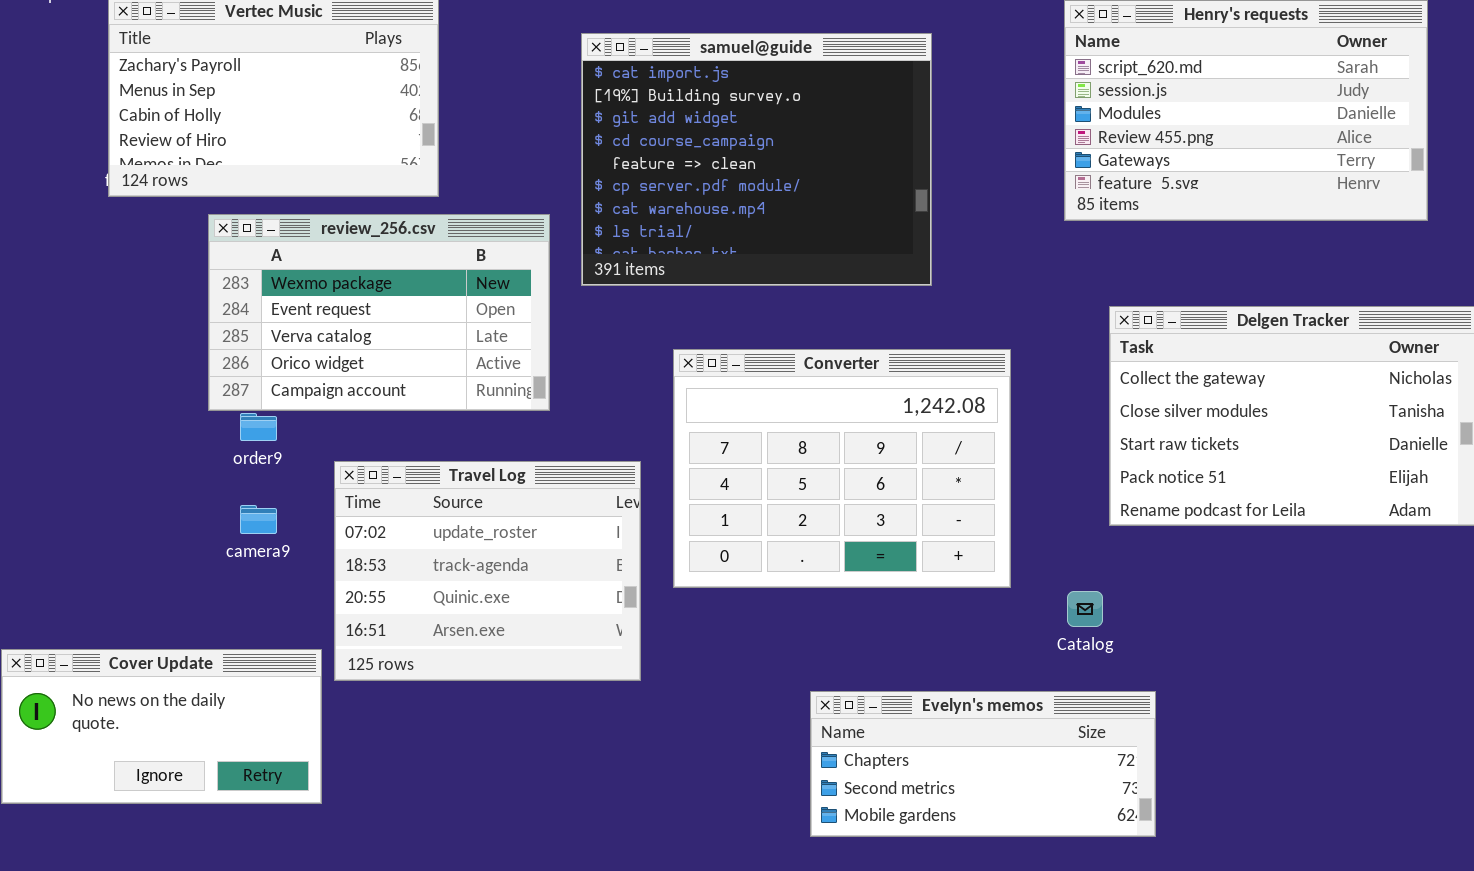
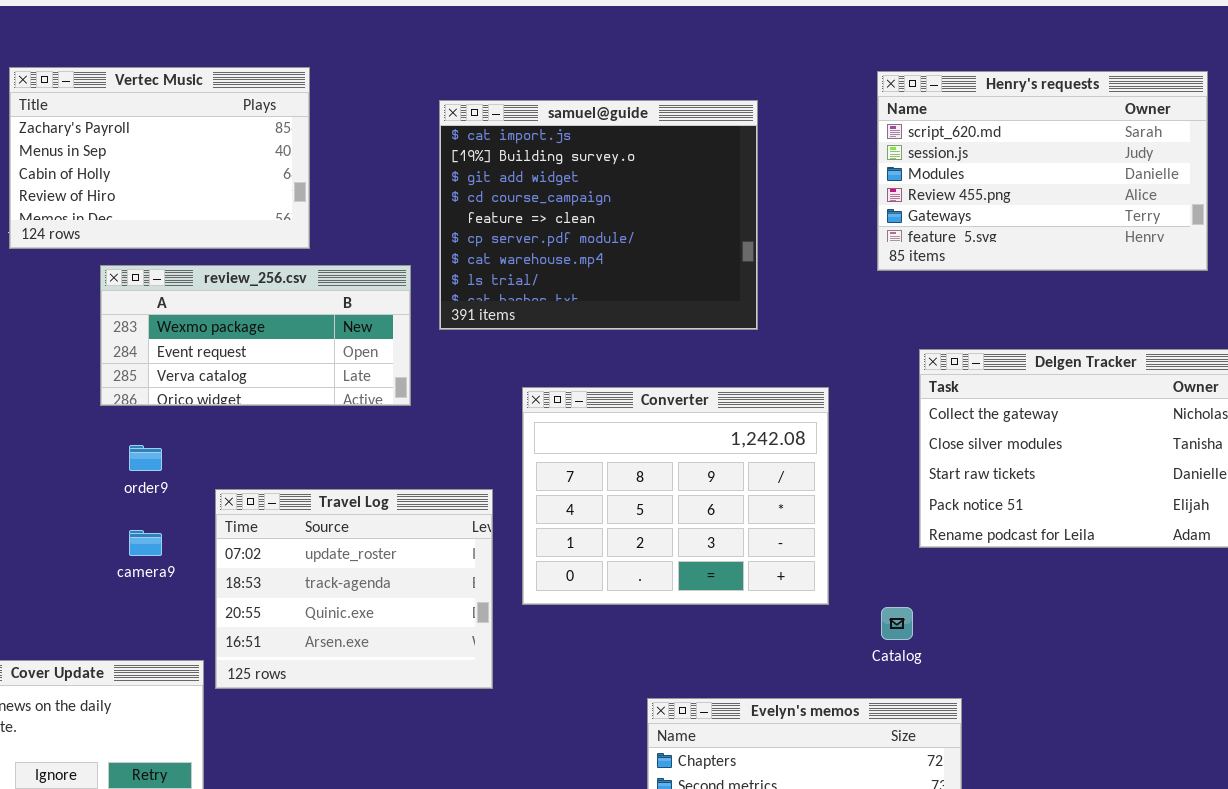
review_256.csv: [208,214,550,411] -> [100,265,411,406], resized

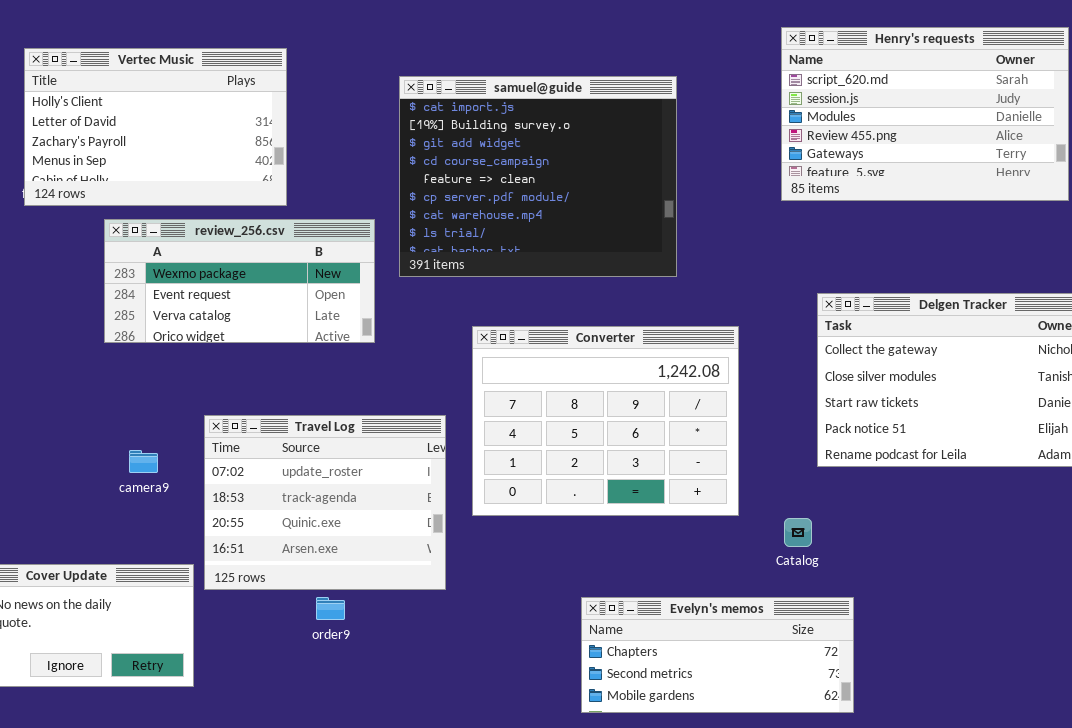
Vertec Music: [9,67,310,249] -> [24,48,287,206], scrolled up 2 rows
Henry's requests: [877,71,1208,271] -> [781,27,1069,201], moved
order9: [129,445,162,471] -> [316,597,345,620], moved

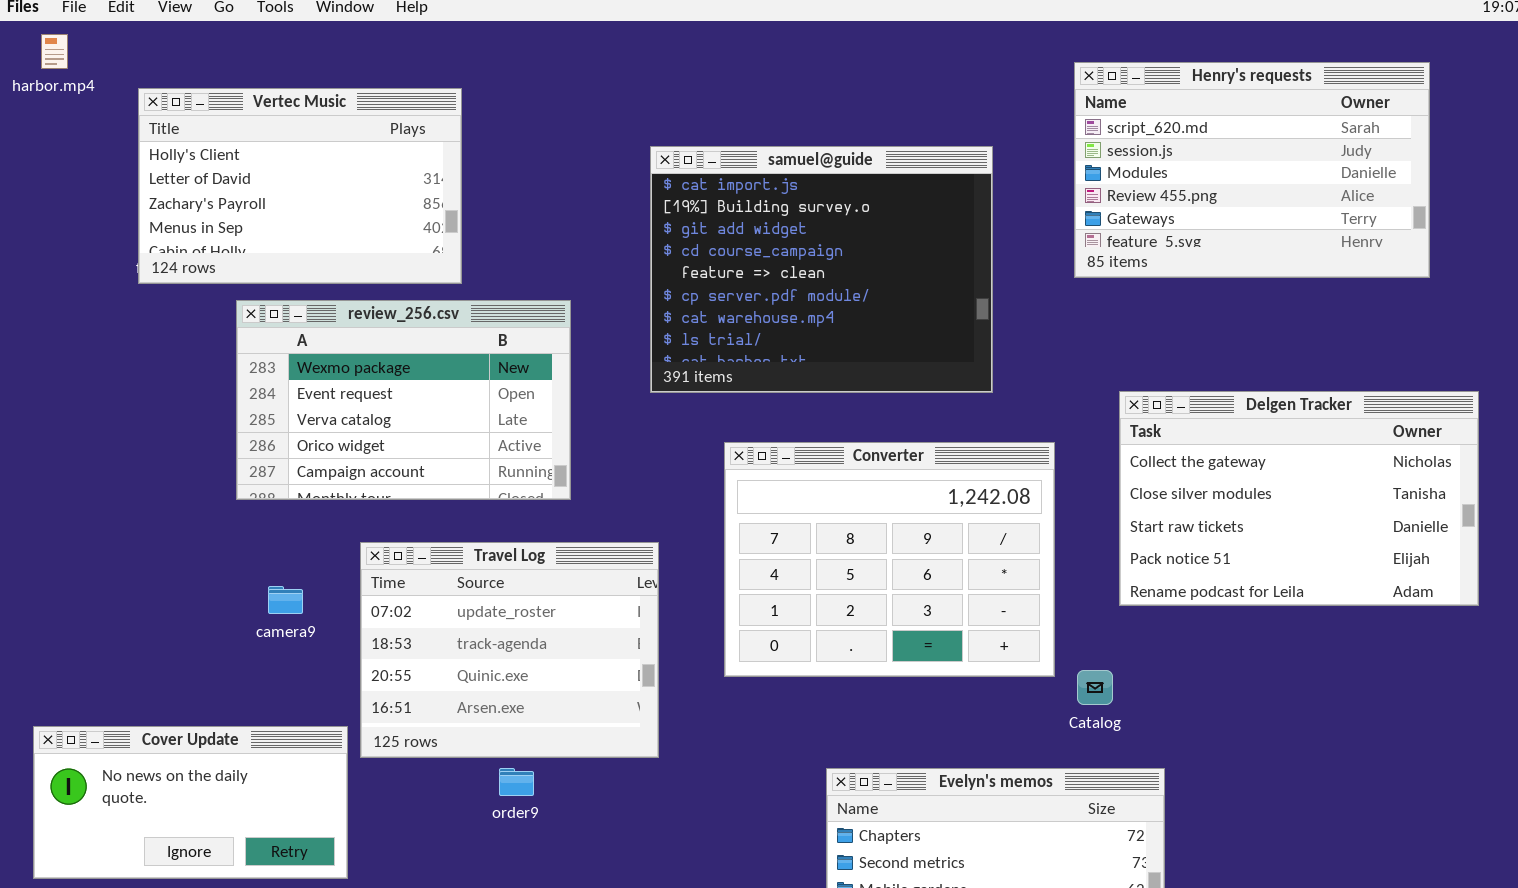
samuel@guide: [399,76,677,277] -> [650,146,993,393], moved
review_256.csv: [104,219,375,343] -> [236,300,571,500], resized
Converter: [472,326,739,516] -> [724,442,1055,677], moved

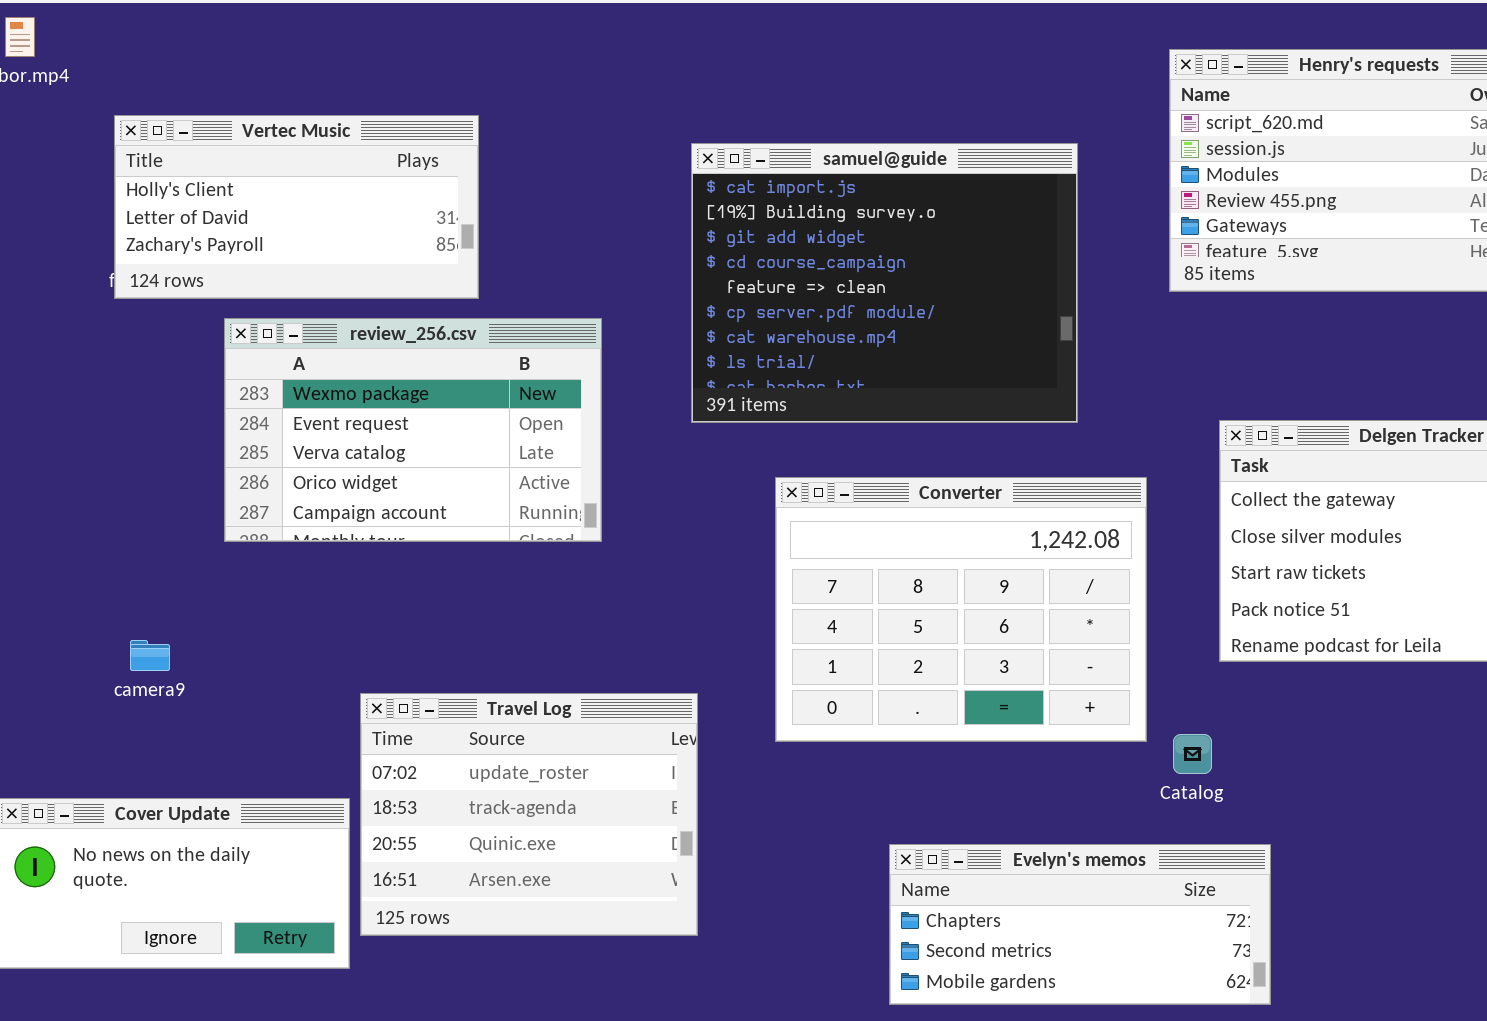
Vertec Music: [138,88,462,284] -> [114,115,479,299], resized
Travel Log: [360,542,659,758] -> [360,693,698,936], moved
camera9: [268,586,303,614] -> [130,640,170,671], moved

